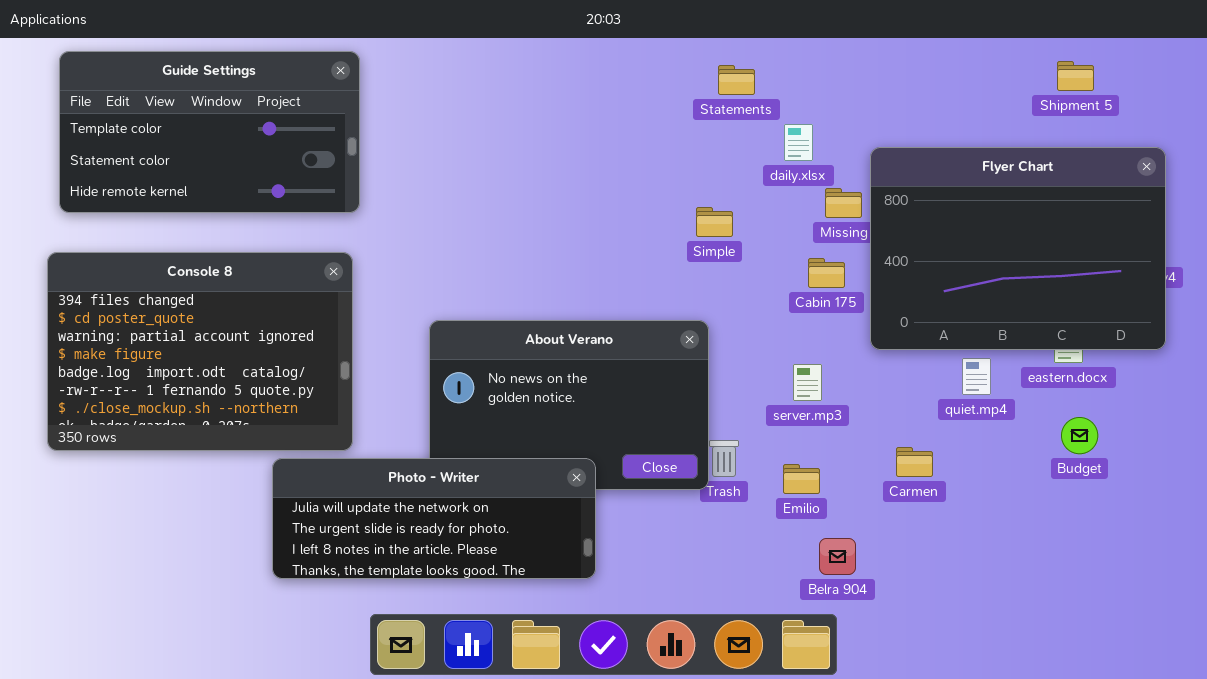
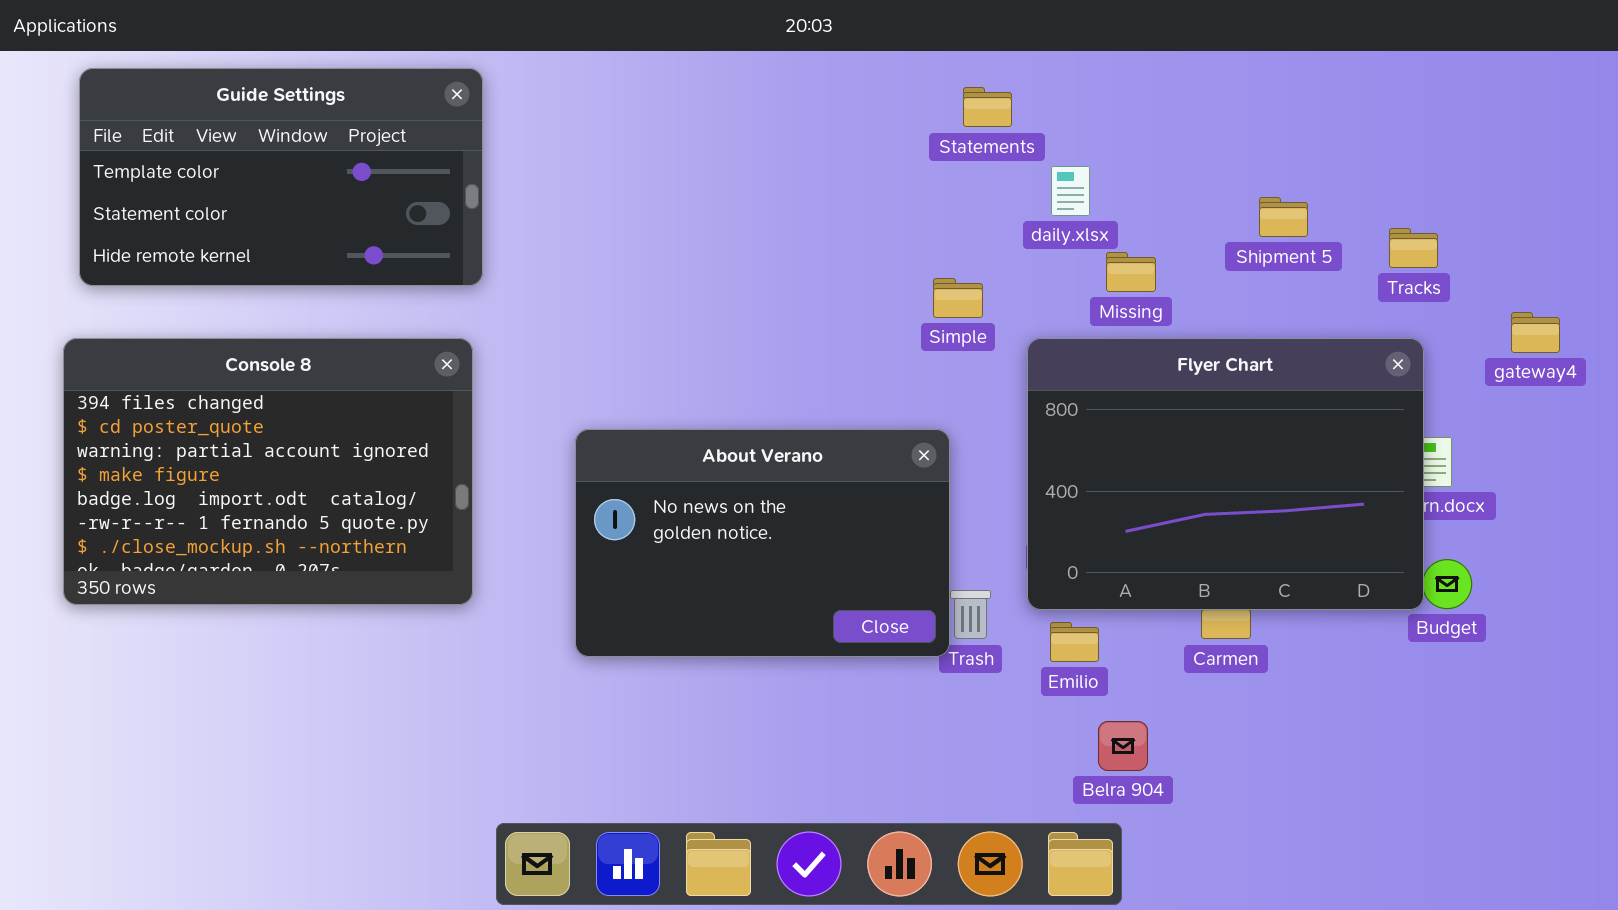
Shipment 5: [1057,61,1094,91] -> [1259,197,1308,237], moved
Flyer Chart: [870,147,1166,350] -> [1027,338,1424,610], moved
Photo - Writer: [272,458,596,579] -> none, closed

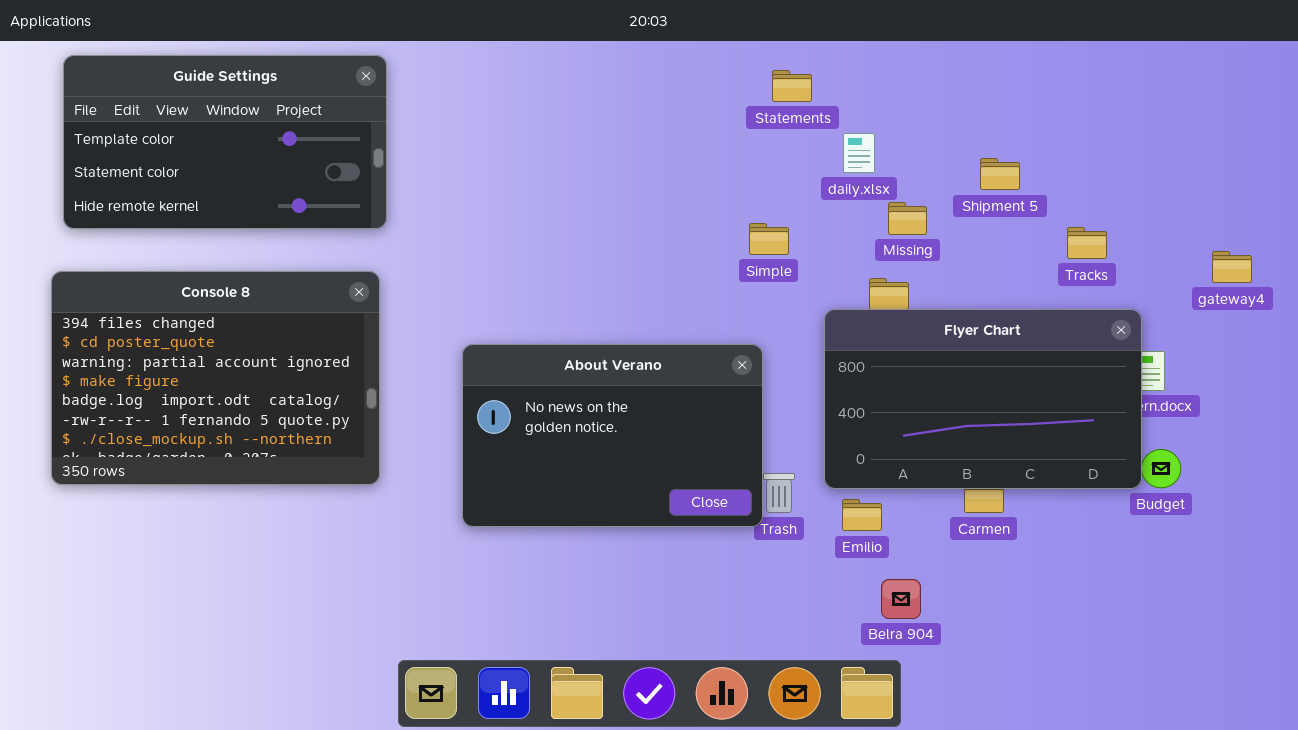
Shipment 5: [1259,197,1308,237] -> [980,158,1020,190], moved
Tracks: [1389,228,1438,268] -> [1067,227,1107,259], moved
Flyer Chart: [1027,338,1424,610] -> [824,309,1142,489], resized

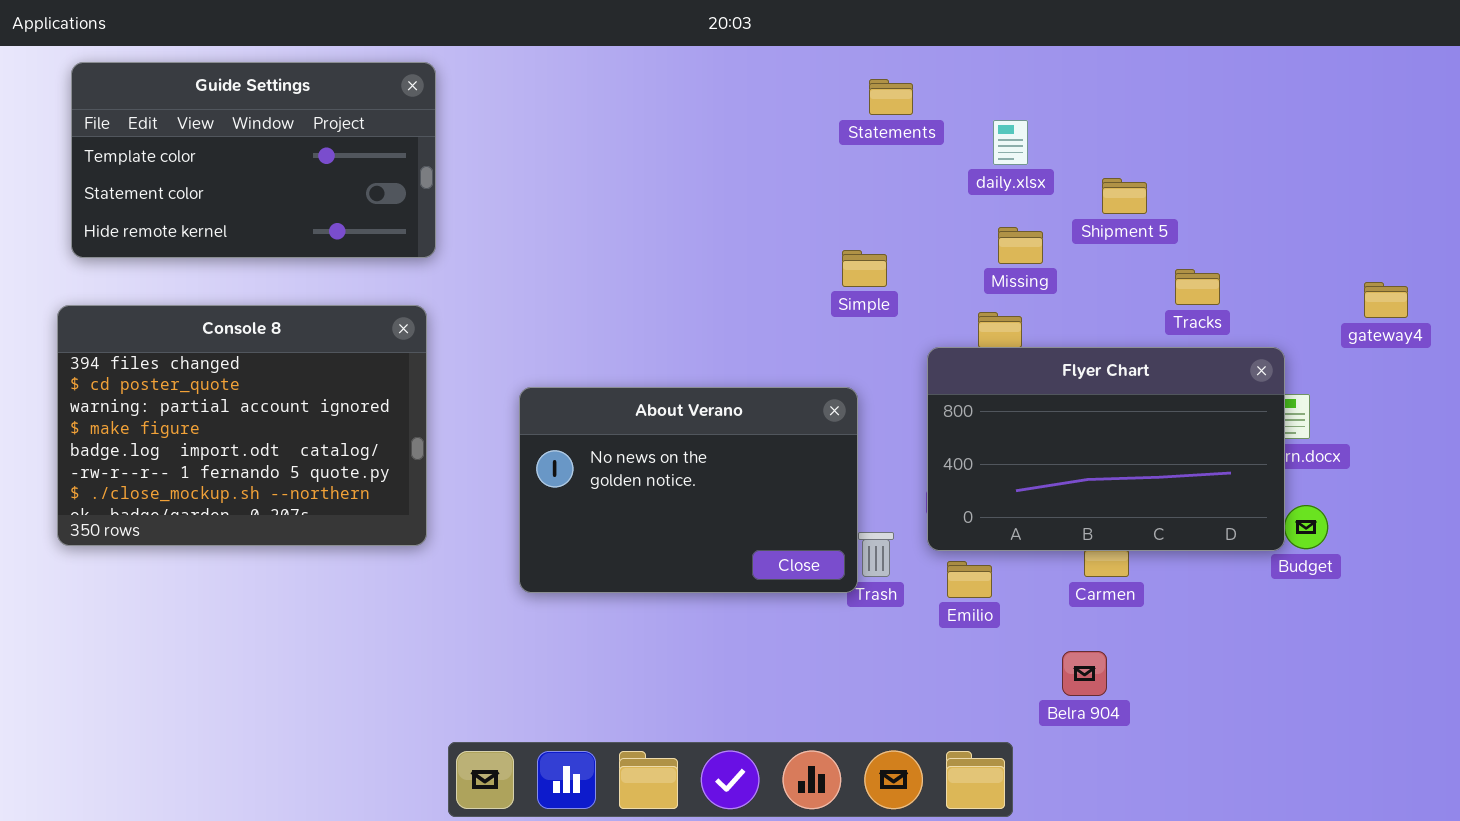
daily.xlsx: [843,133,875,173] -> [993,120,1028,165], moved
Tracks: [1067,227,1107,259] -> [1175,269,1220,305], moved
Belra 904: [881,579,921,619] -> [1062,651,1107,696], moved

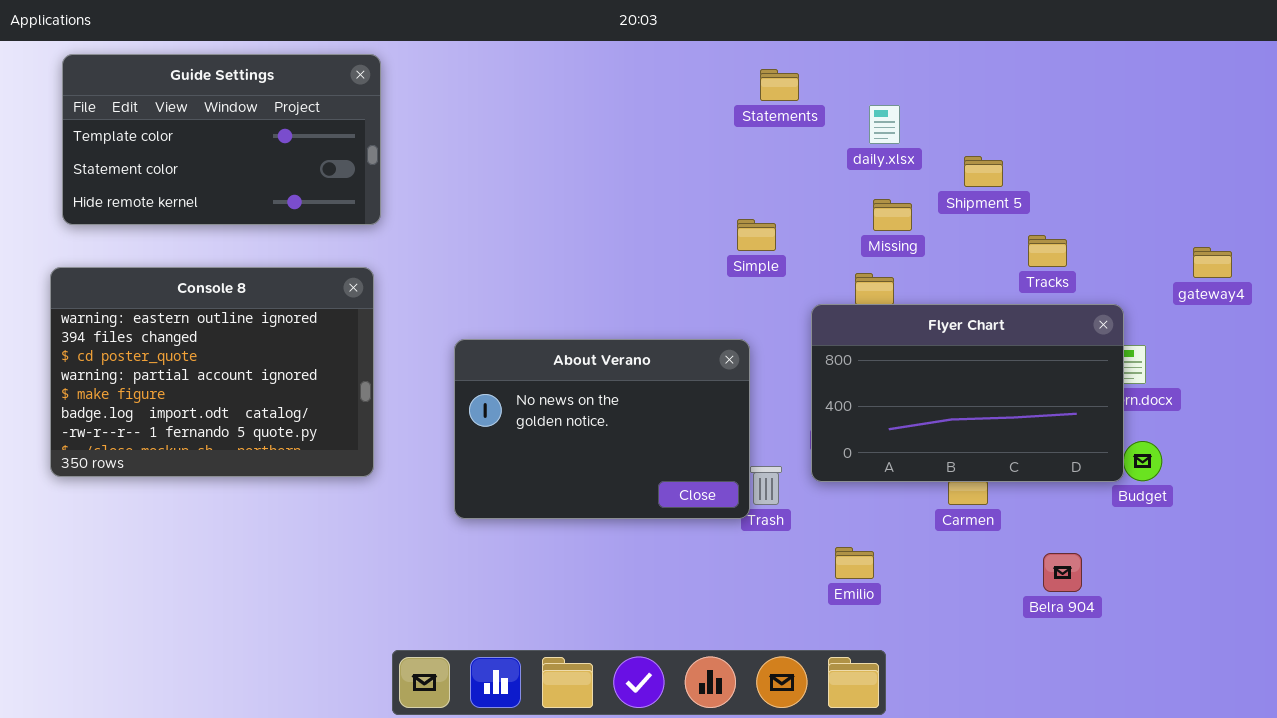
Console 8: [57,305,427,546] -> [50,267,374,477], scrolled up 1 row
Emilio: [947,561,992,598] -> [835,547,874,579], moved
Belra 904: [1062,651,1107,696] -> [1043,553,1082,592], moved

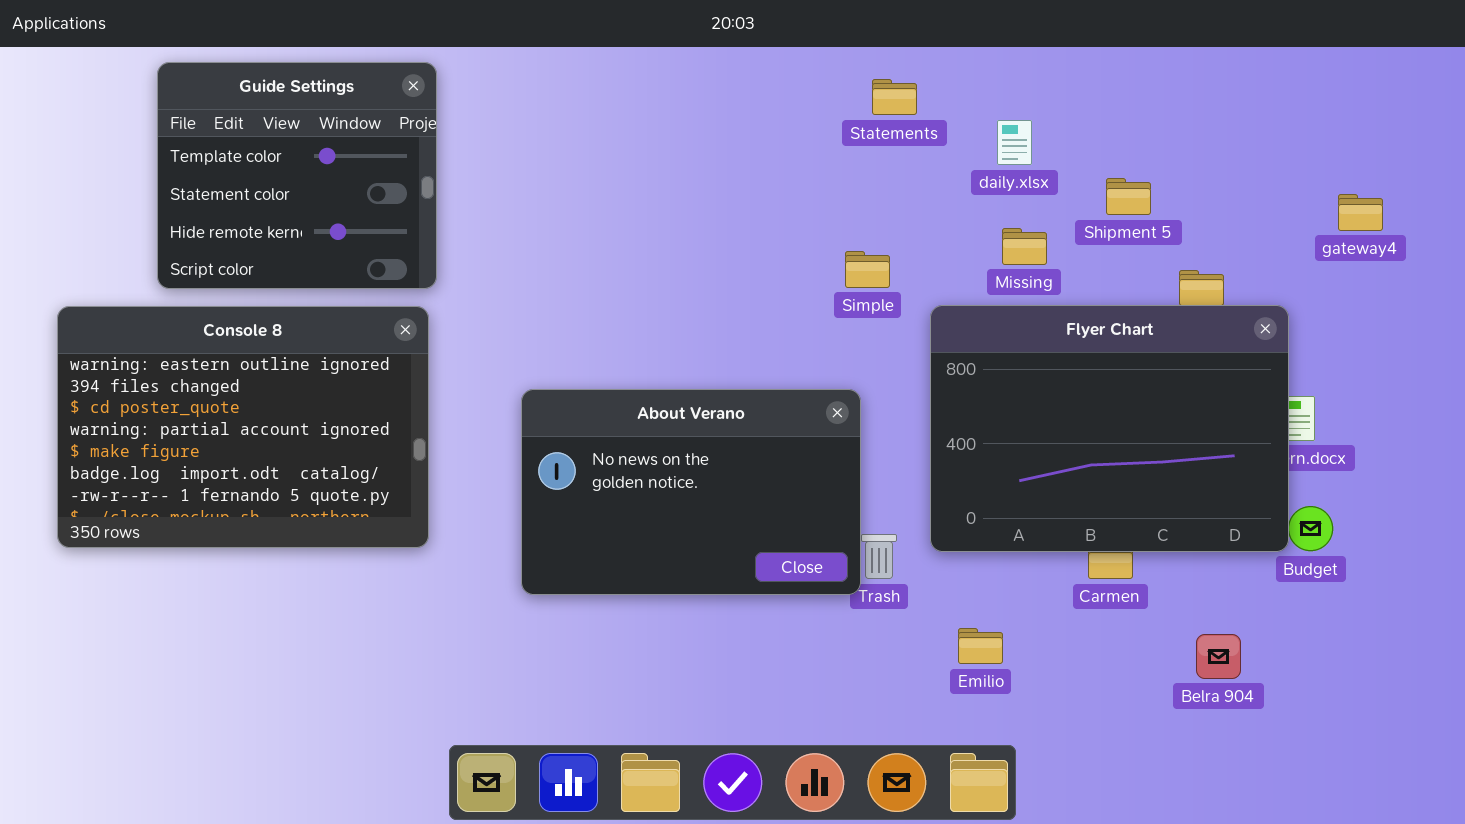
Guide Settings: [62,54,381,225] -> [157,62,437,289], resized
gateway4: [1193,247,1232,278] -> [1338,194,1383,231], moved
Flyer Chart: [811,304,1124,482] -> [930,305,1289,552], resized

